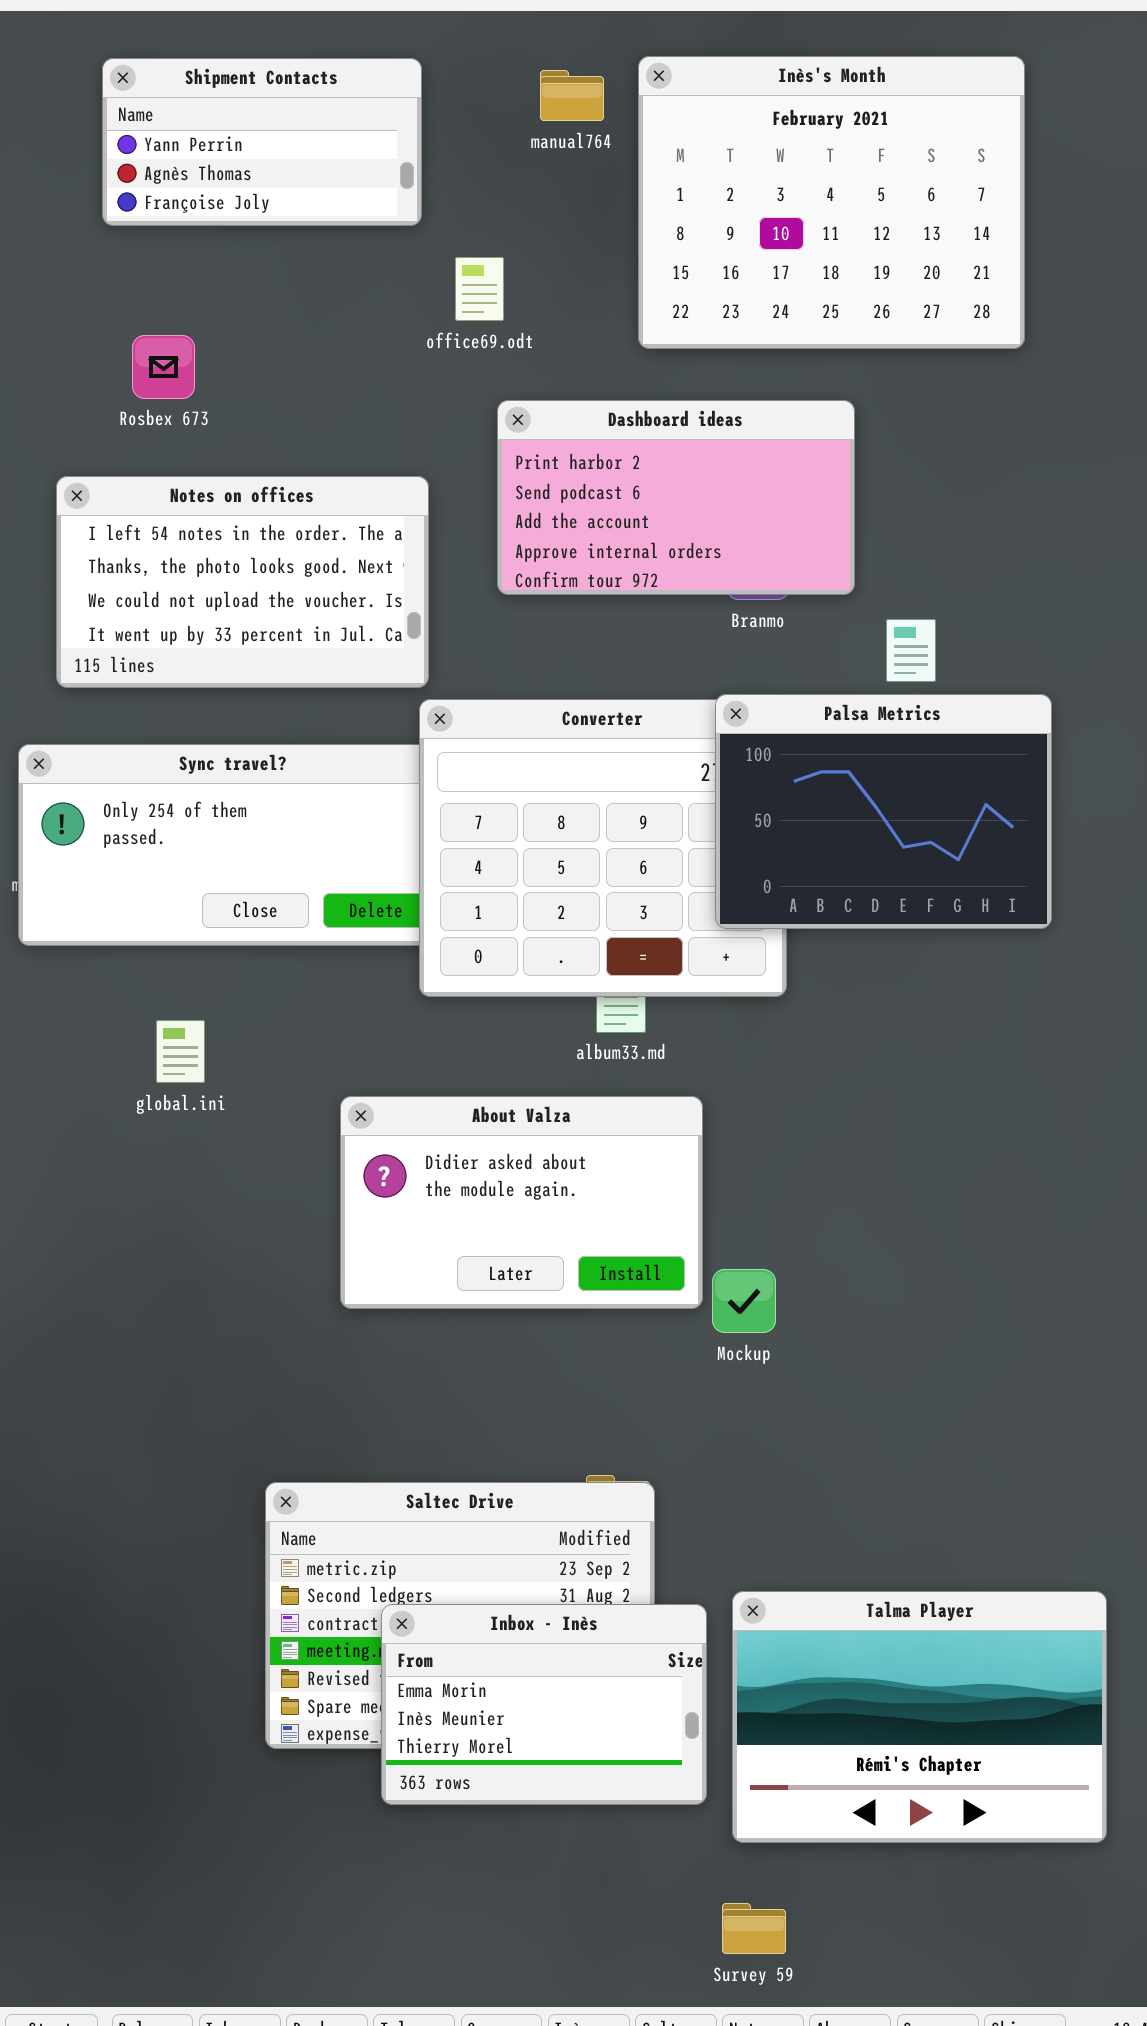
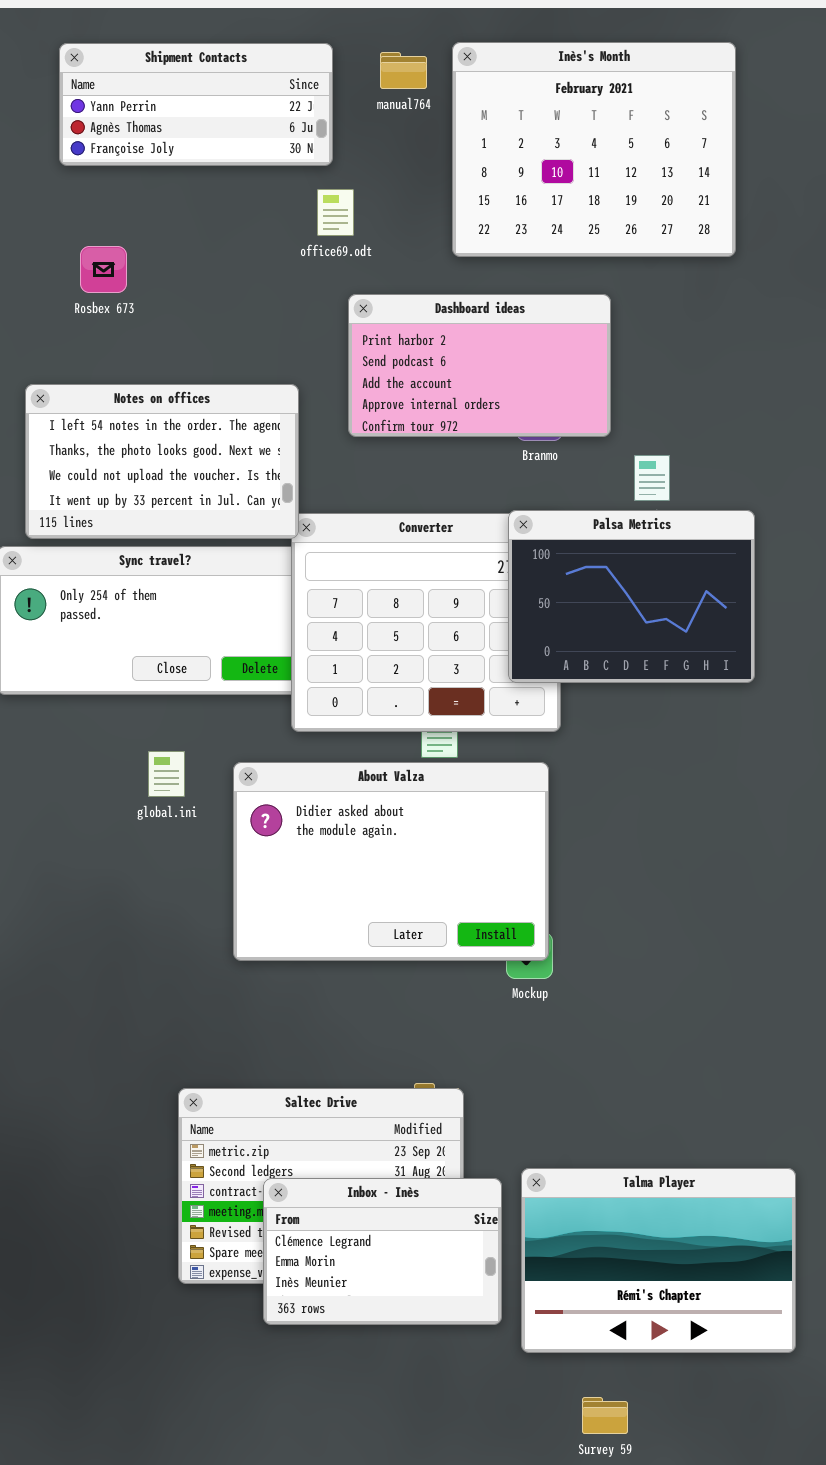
Shipment Contacts: [102,58,422,226] -> [59,43,333,166], resized
Notes on offices: [56,476,429,688] -> [25,384,299,539], moved
global.ini: [156,1020,205,1083] -> [148,751,185,797], moved
About Valza: [340,1096,703,1309] -> [233,762,549,961], resized
Inbox - Inès: [381,1604,707,1805] -> [263,1178,502,1325], scrolled up 1 row
Survey 59: [722,1903,786,1954] -> [582,1397,628,1434], moved

